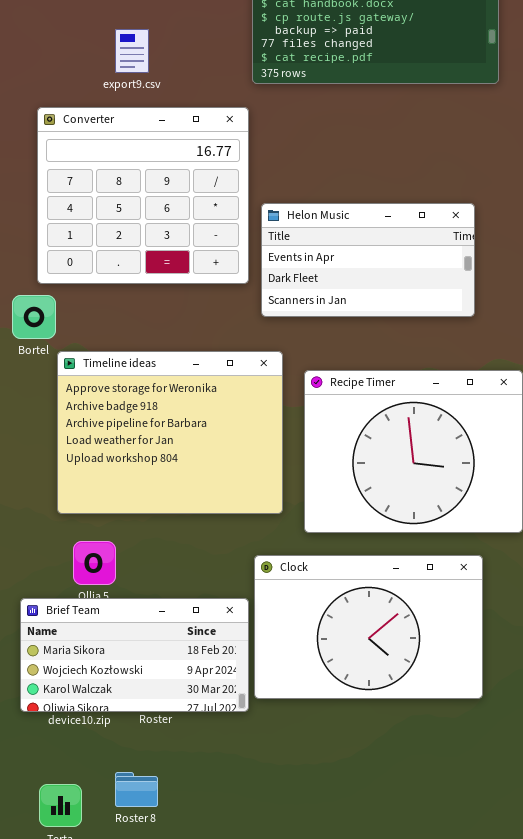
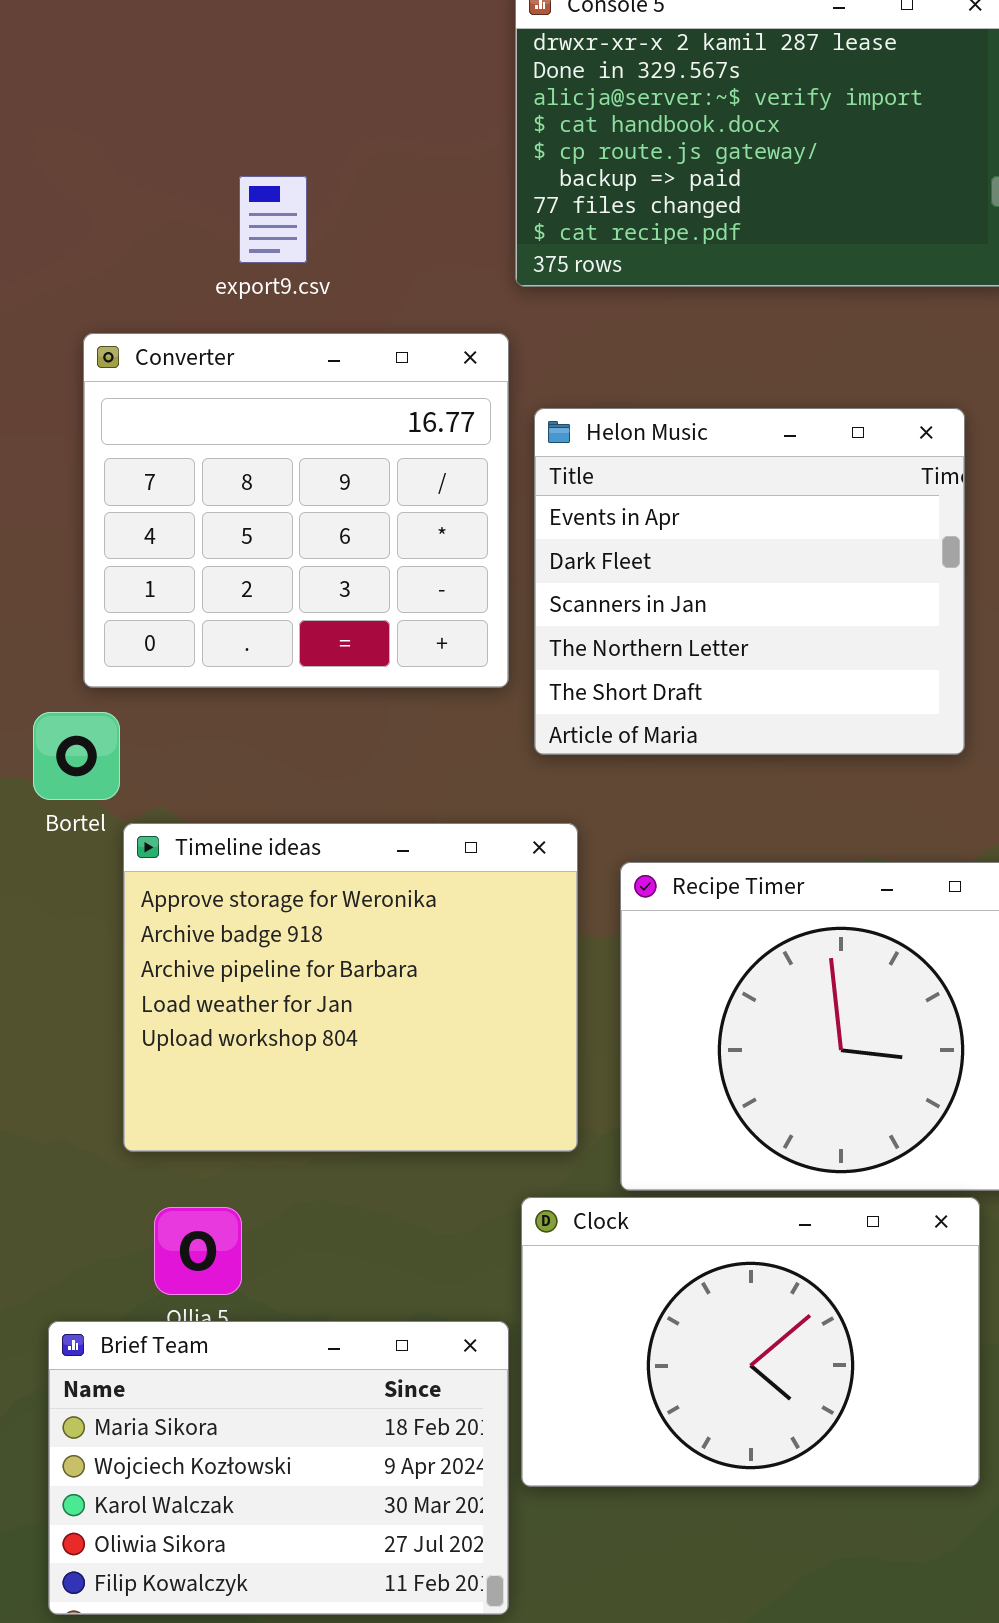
Helon Music: [261,203,475,317] -> [534,408,965,755], resized
Clock: [254,555,483,699] -> [521,1197,980,1487], moved
Brief Team: [20,598,249,712] -> [48,1321,509,1615], resized

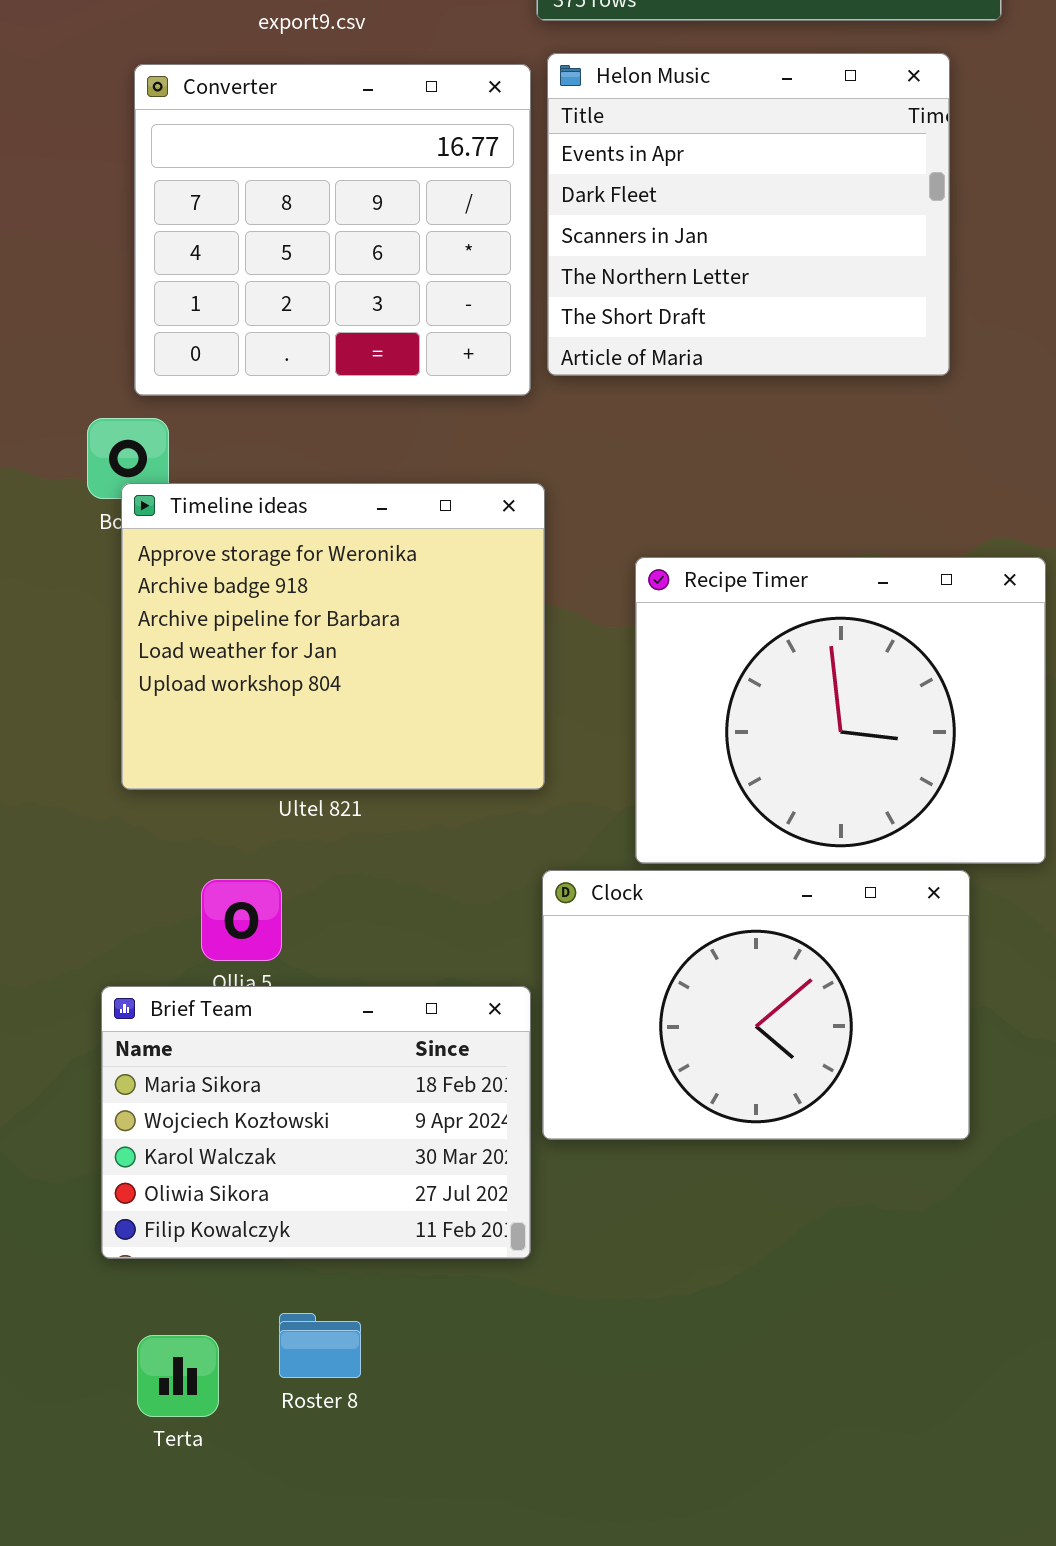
Helon Music: [534,408,965,755] -> [547,53,950,376], moved
Timeline ideas: [123,823,578,1152] -> [121,483,545,790], moved

